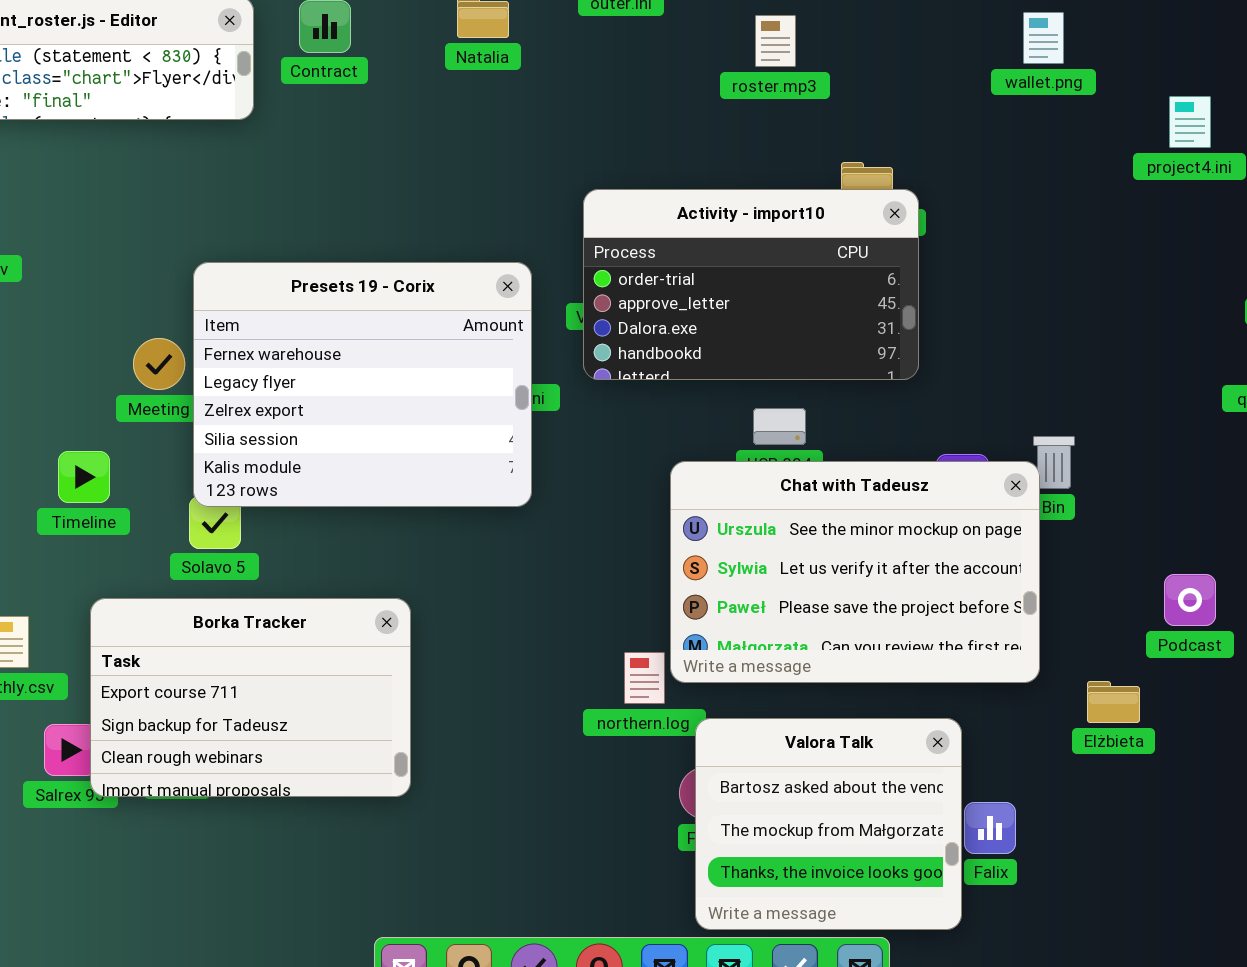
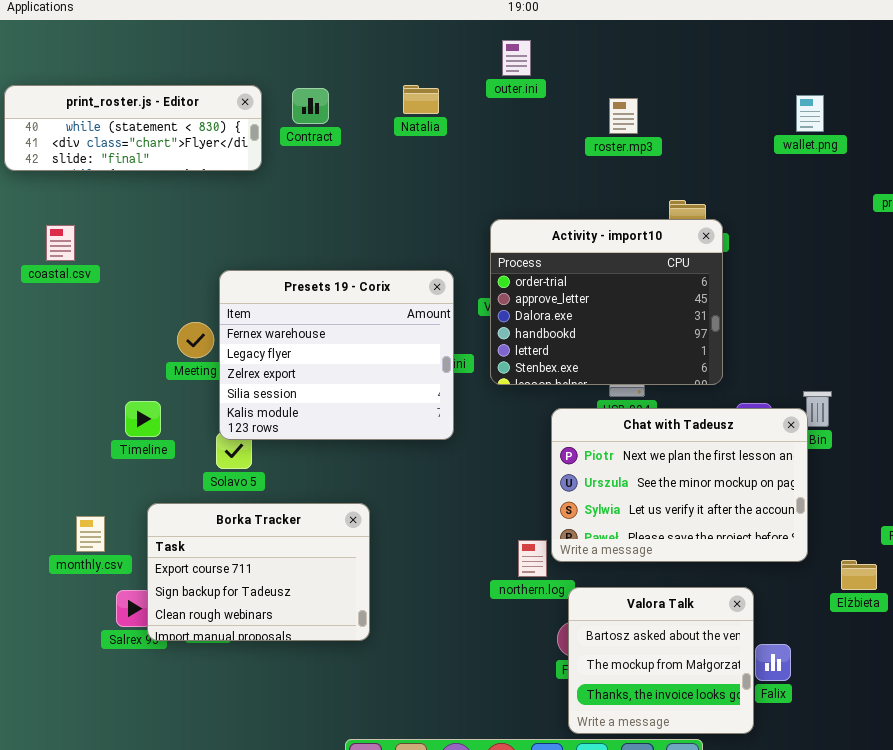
Activity - import10: [583,189,919,380] -> [490,219,723,385], resized
Chat with Tadeusz: [670,461,1040,683] -> [551,408,808,562], scrolled up 1 row

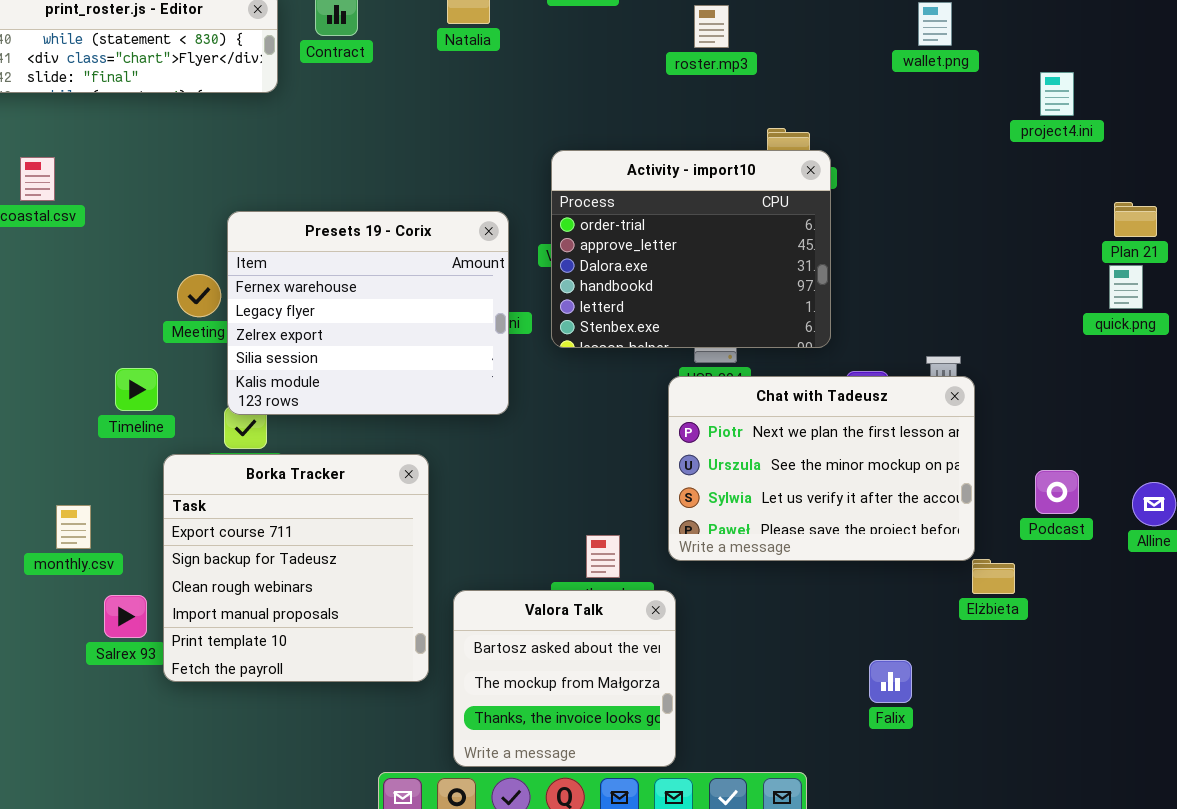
Chat with Tadeusz: [551,408,808,562] -> [668,376,975,561], moved
Borka Tracker: [147,503,370,641] -> [163,454,429,682], moved, resized
Valora Talk: [568,587,754,734] -> [453,590,676,767], moved

